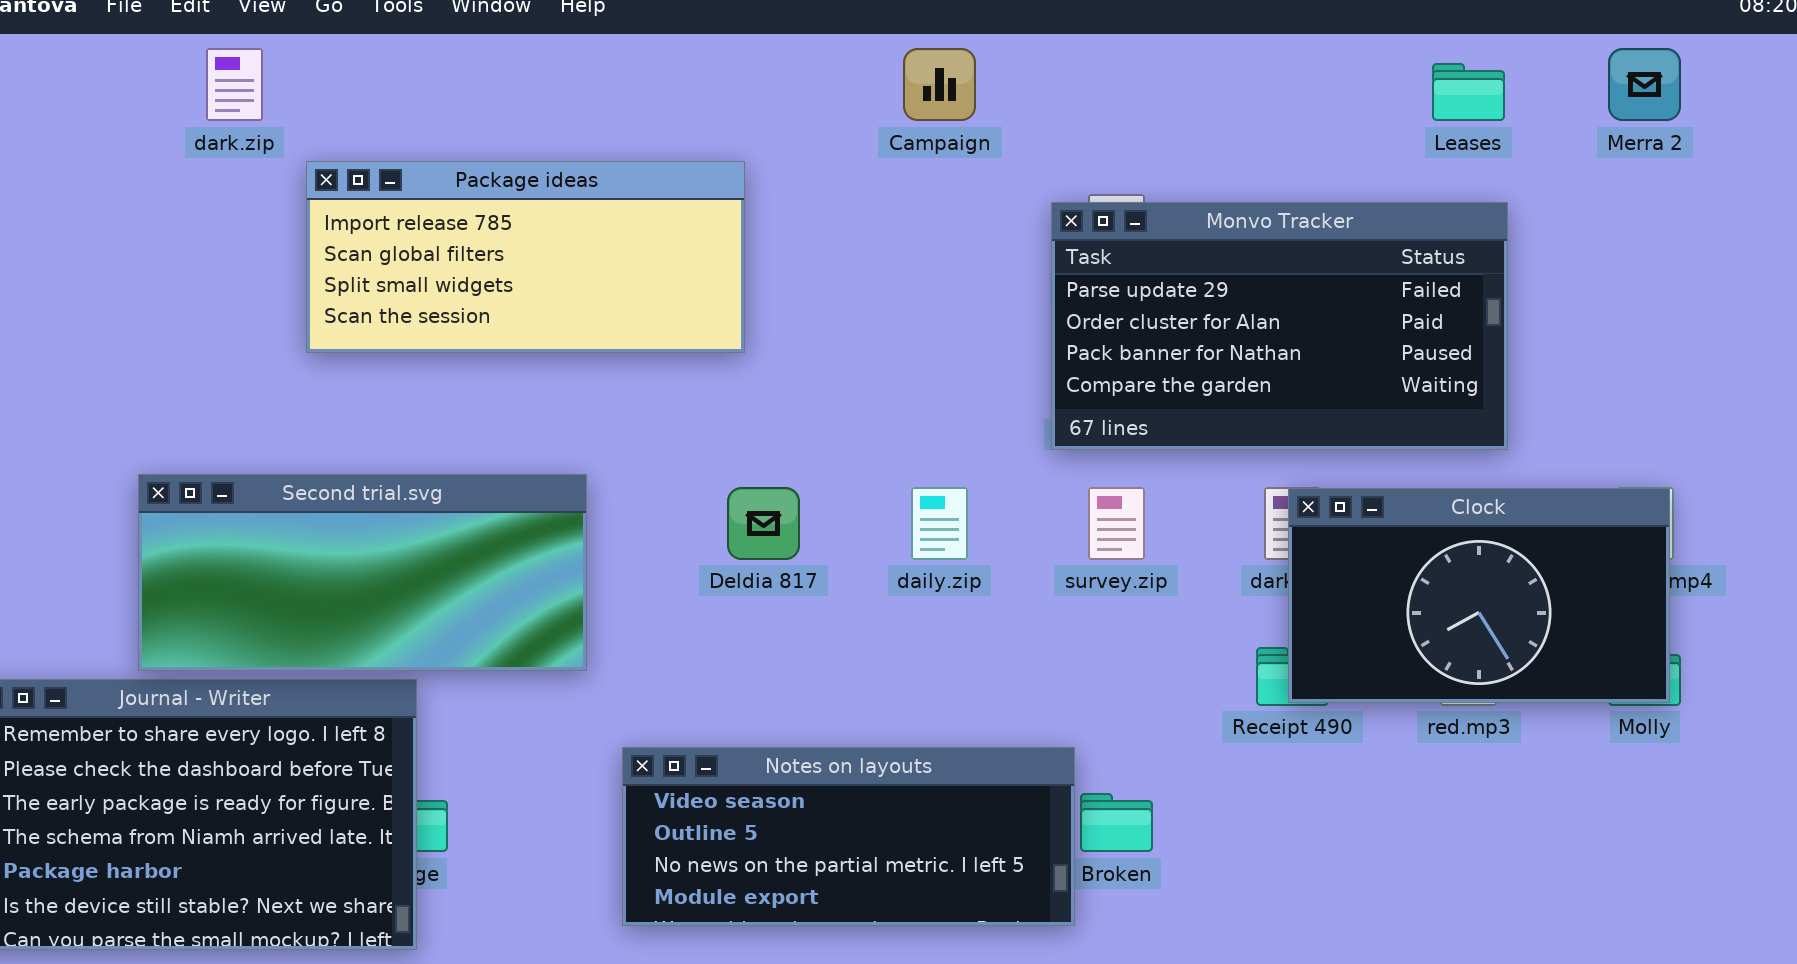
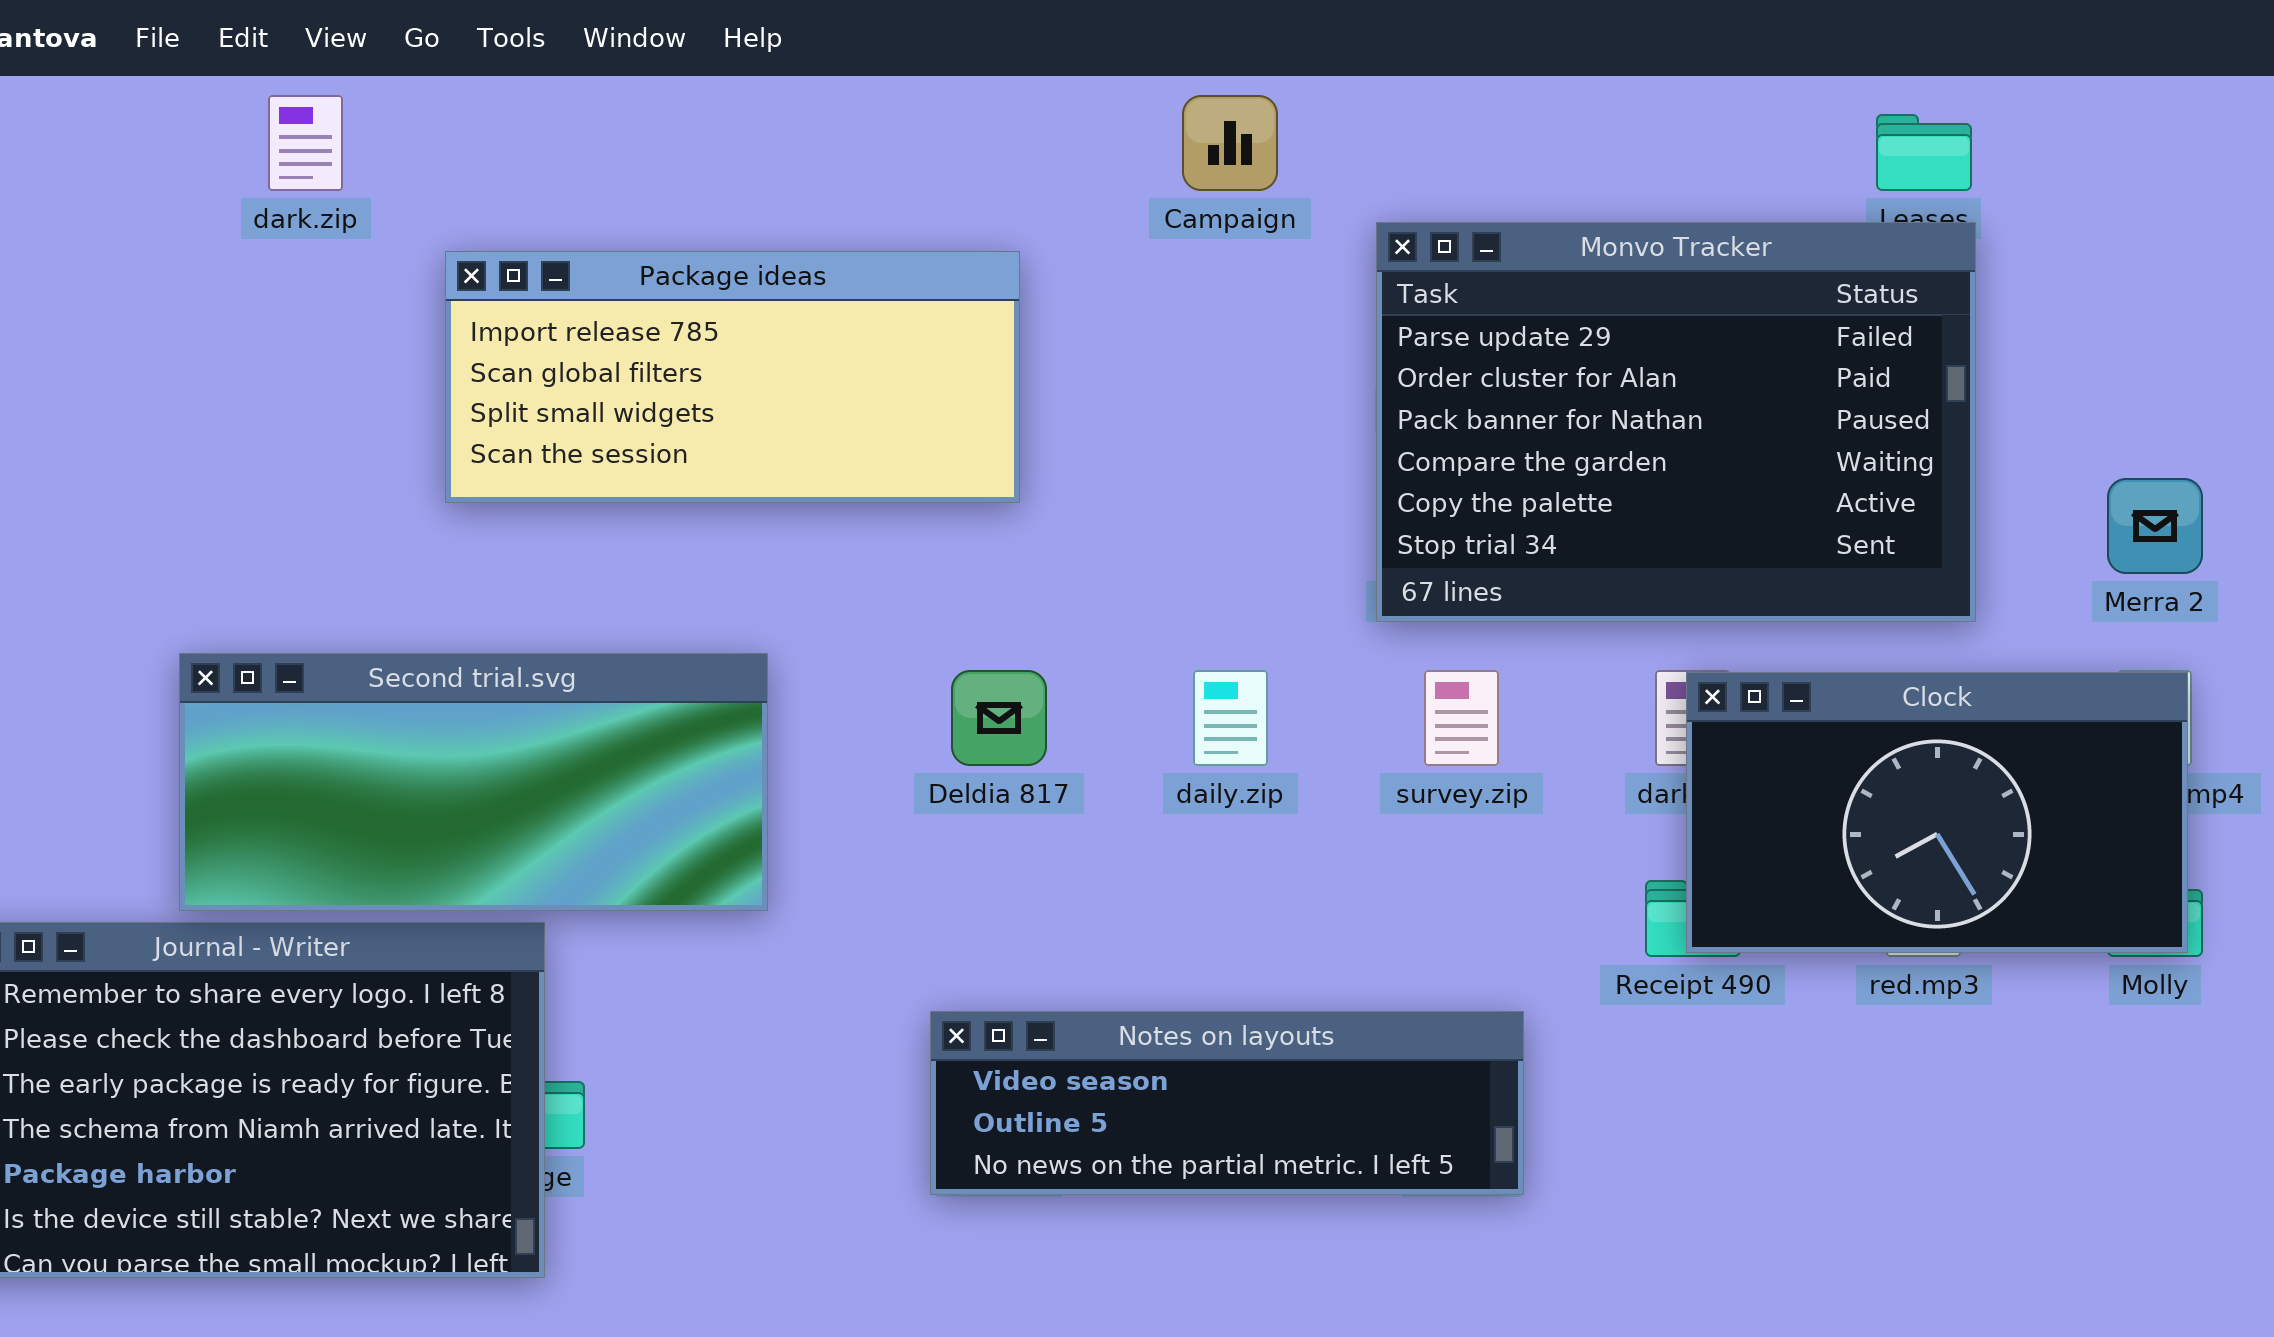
Merra 2: [1608,48,1681,121] -> [2107,478,2203,574], moved
Package ideas: [306,161,745,353] -> [445,251,1020,503], moved
Monvo Tracker: [1051,202,1508,450] -> [1376,222,1976,622], resized
Notes on layouts: [622,747,1075,926] -> [930,1011,1524,1195], moved, resized

